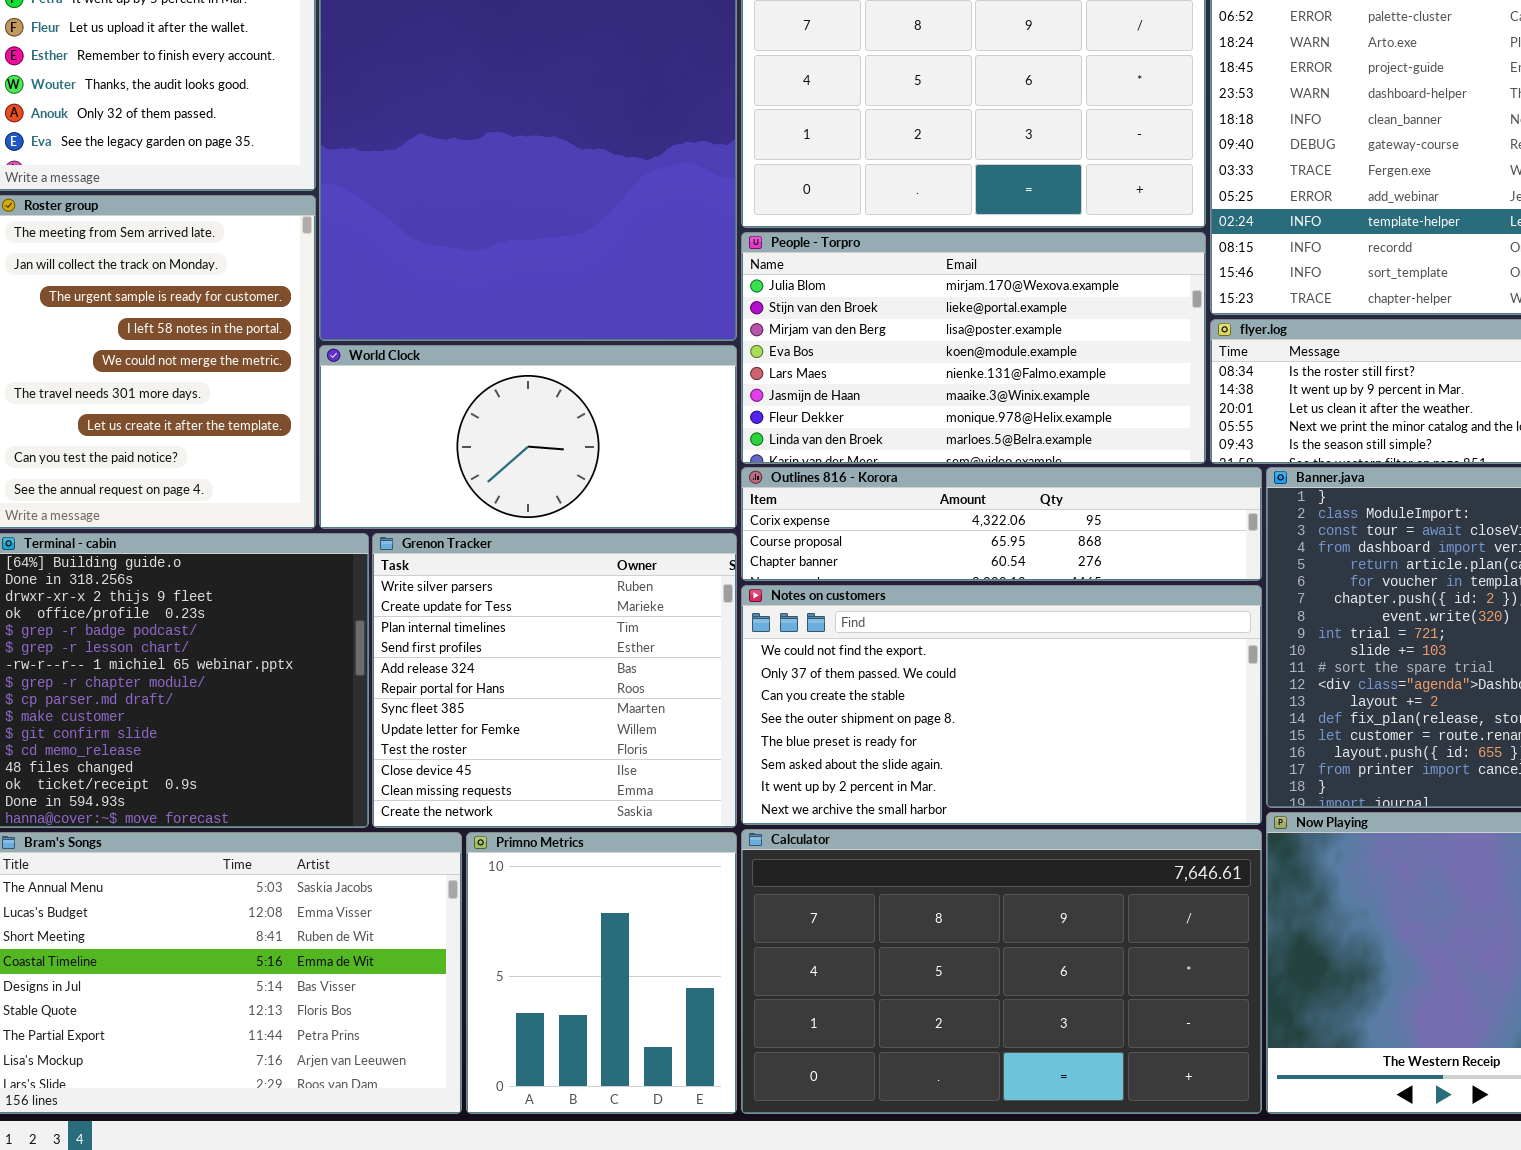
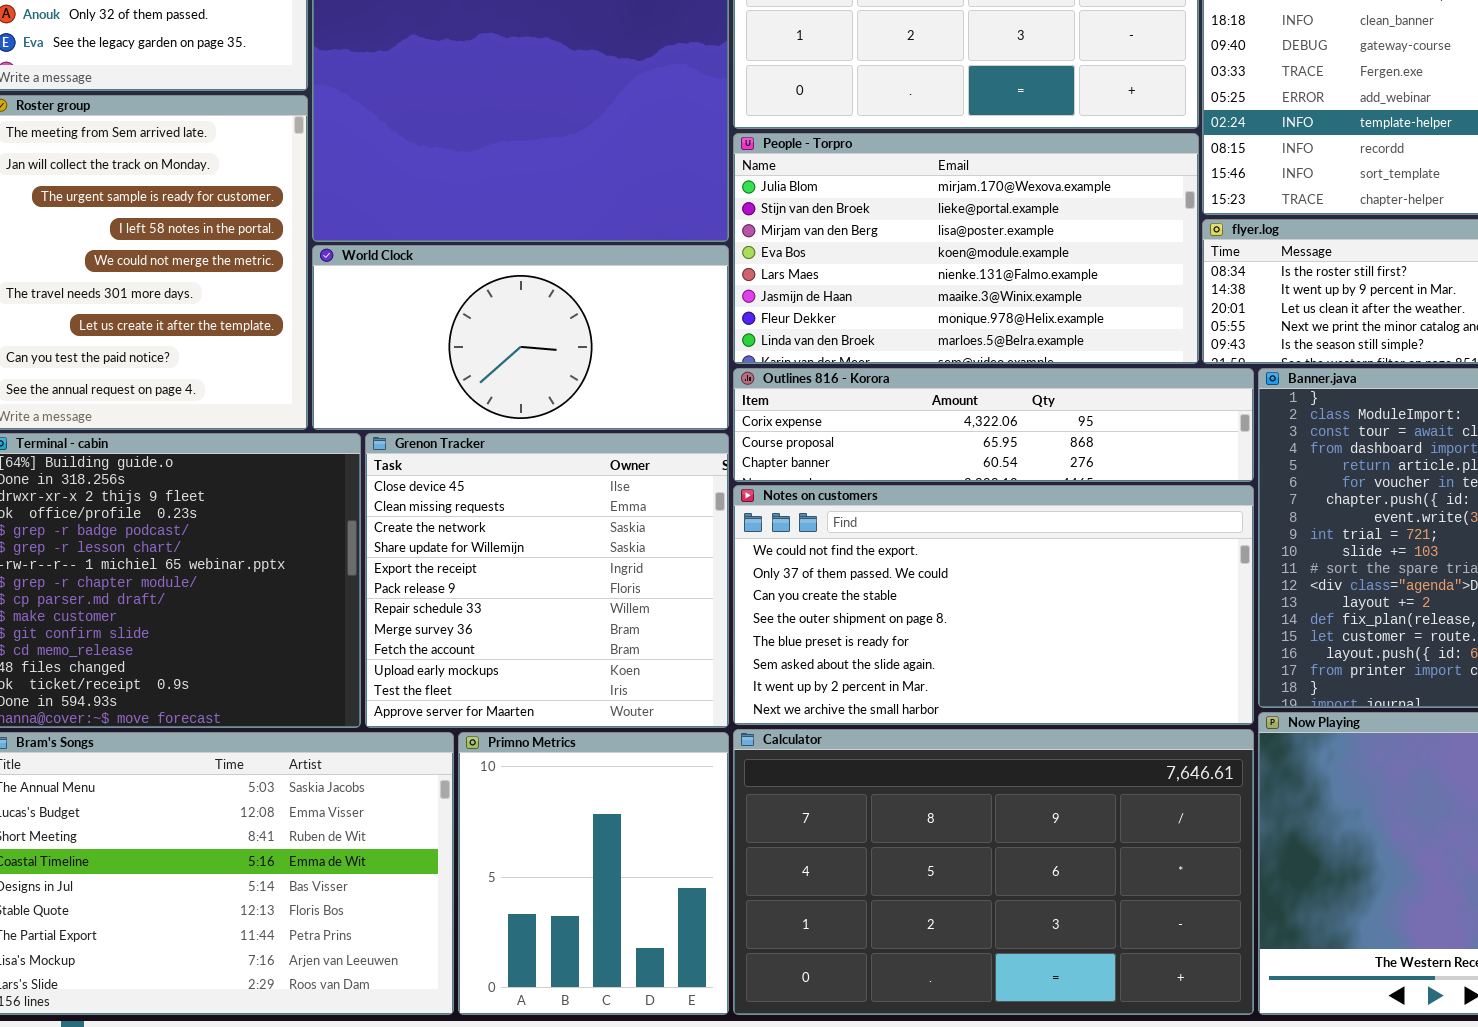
Grenon Tracker: [372,533,737,828] -> [365,433,729,728], scrolled down 9 rows

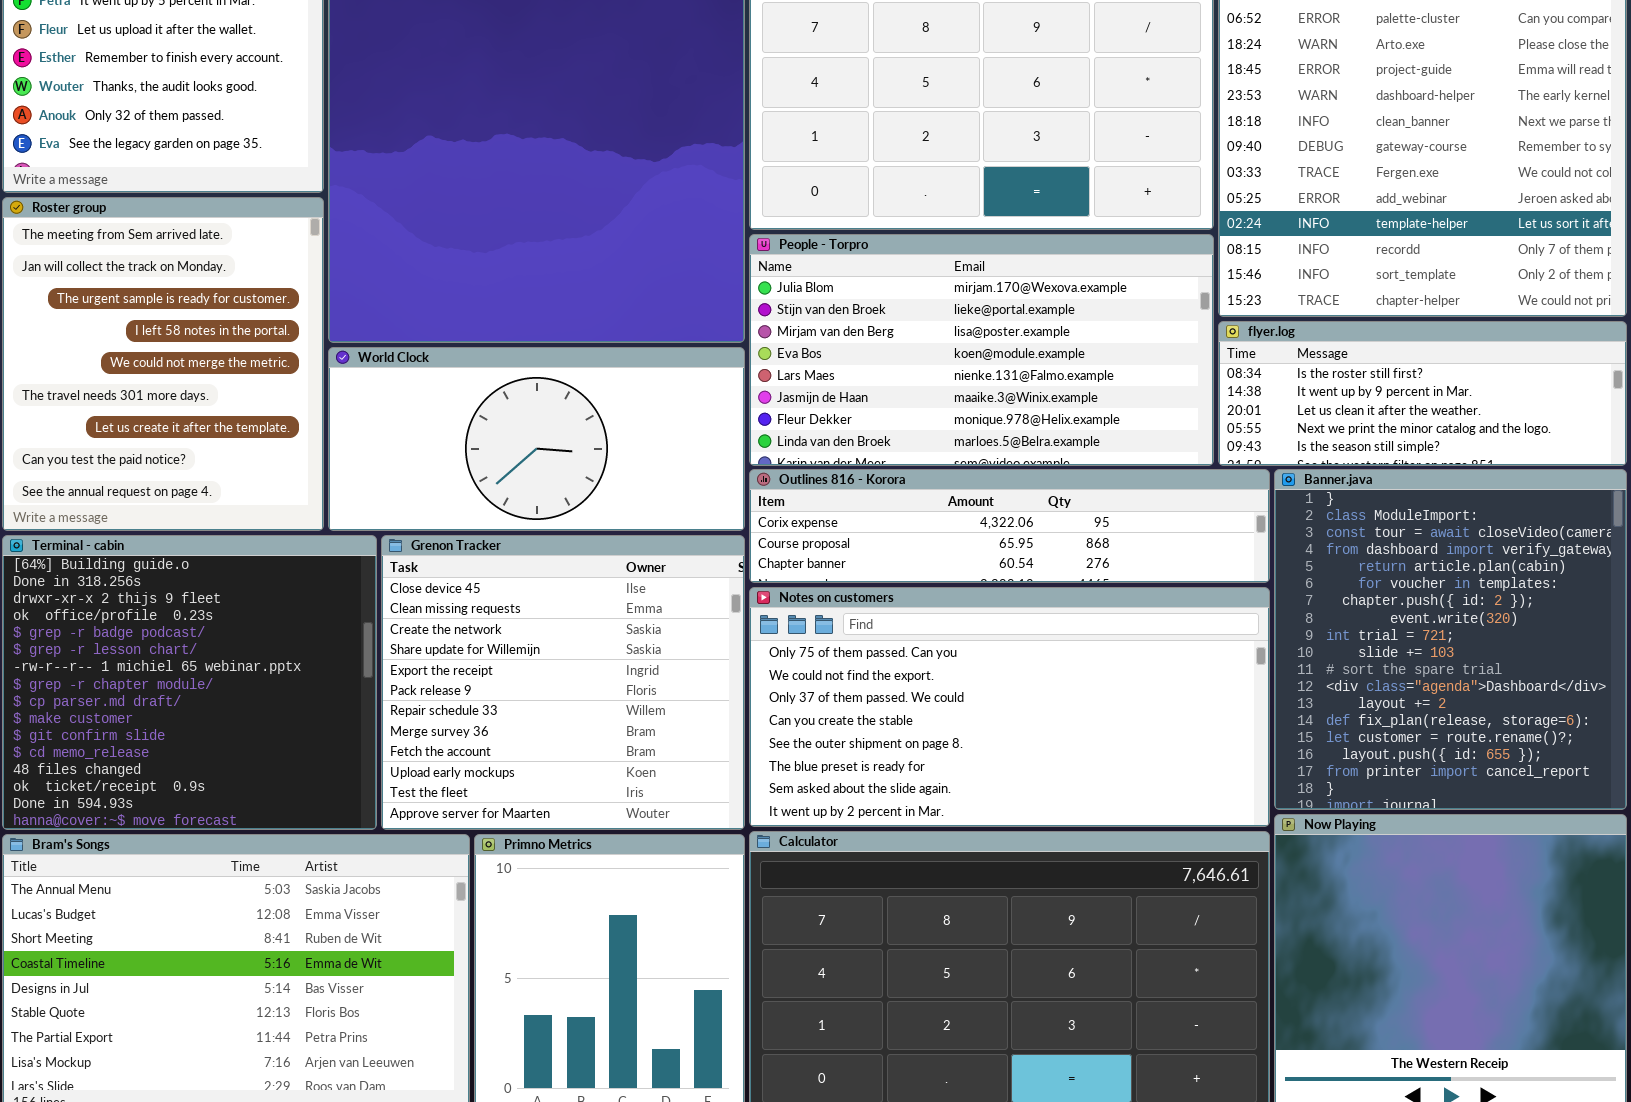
Notes on customers: [733,485,1254,725] -> [749,587,1270,827], scrolled up 1 row

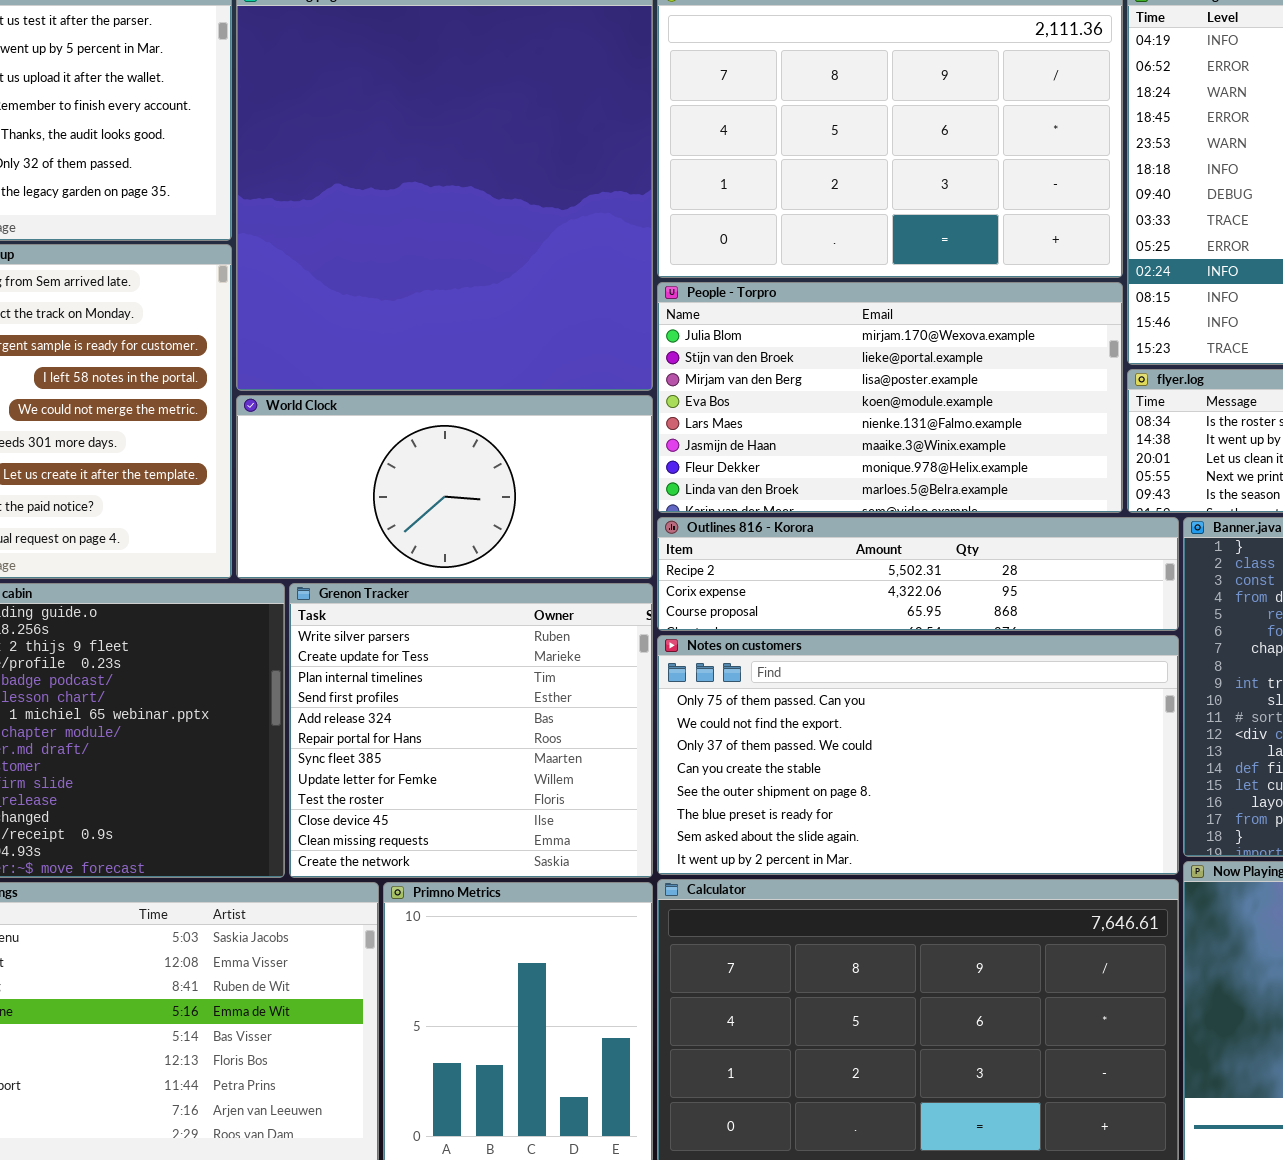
Outlines 816 - Korora: [749,469,1270,583] -> [657,517,1179,631], scrolled up 1 row
Grenon Tracker: [381,535,745,830] -> [289,583,653,878], scrolled up 9 rows

